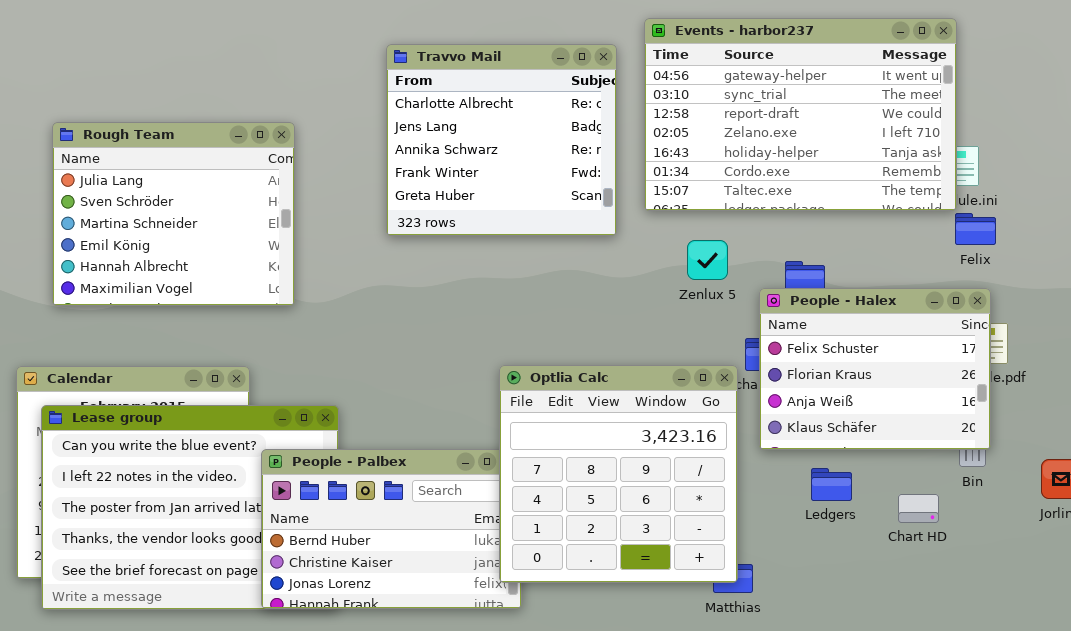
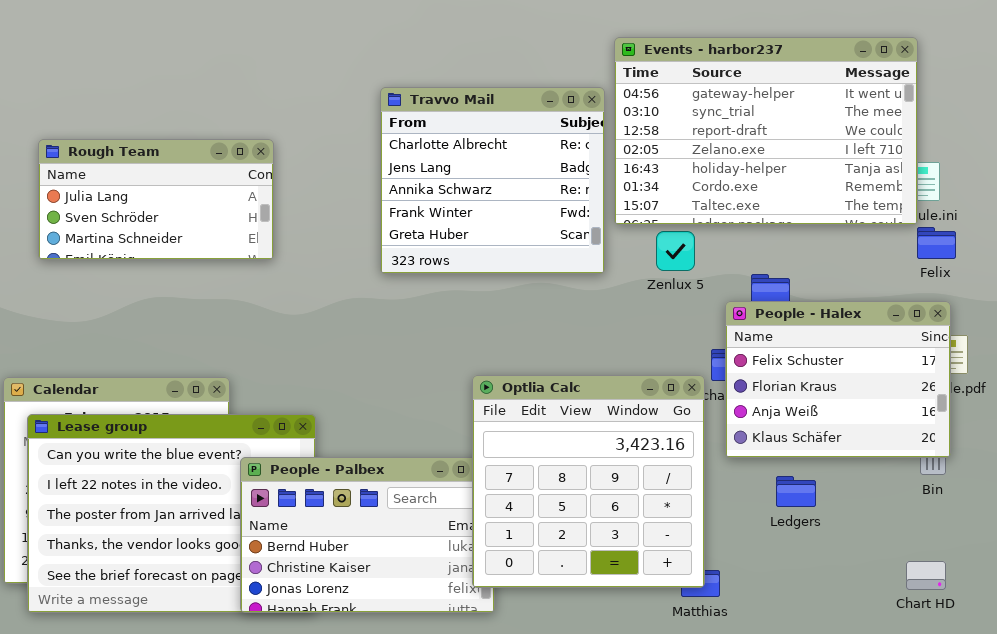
Travvo Mail: [386,44,617,236] -> [380,87,605,274], moved
Rough Team: [52,122,295,306] -> [38,139,274,260], resized
Zenlux 5: [687,240,728,280] -> [656,231,695,271], moved
Chart HD: [898,494,939,523] -> [906,561,946,590], moved

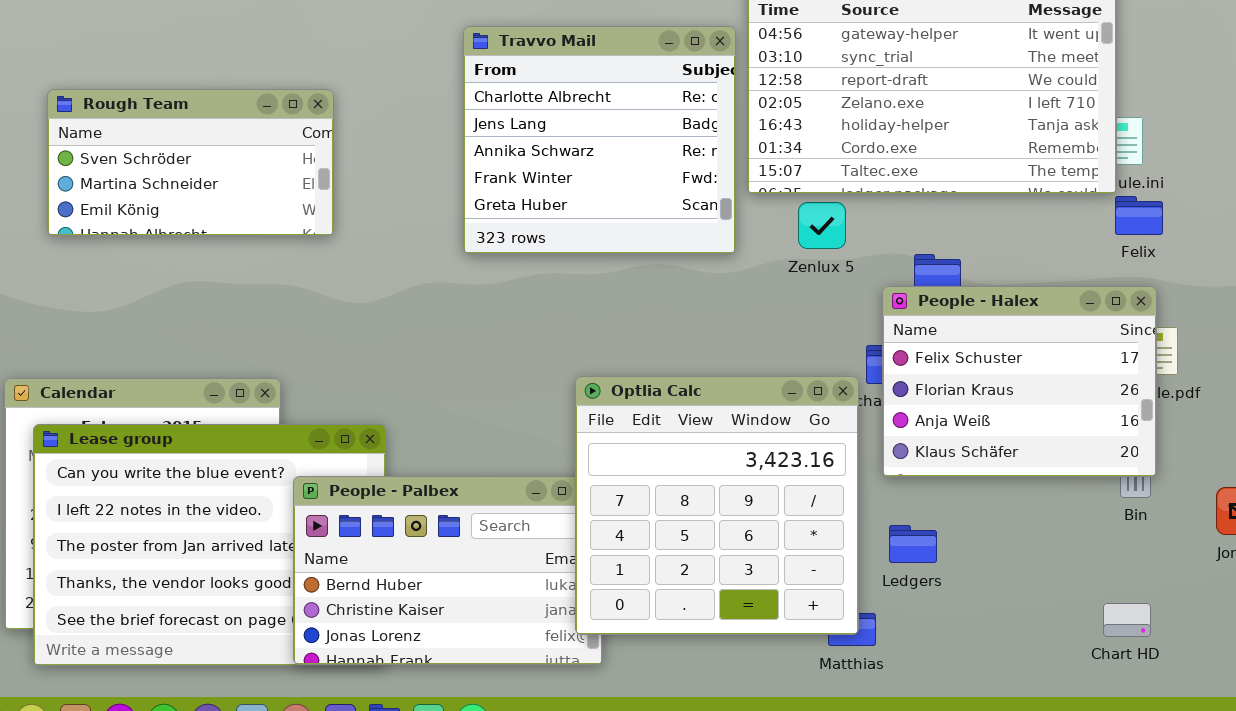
Rough Team: [38,139,274,260] -> [47,89,334,236], scrolled down 1 row
Ledgers: [776,476,816,507] -> [889,525,937,563], moved

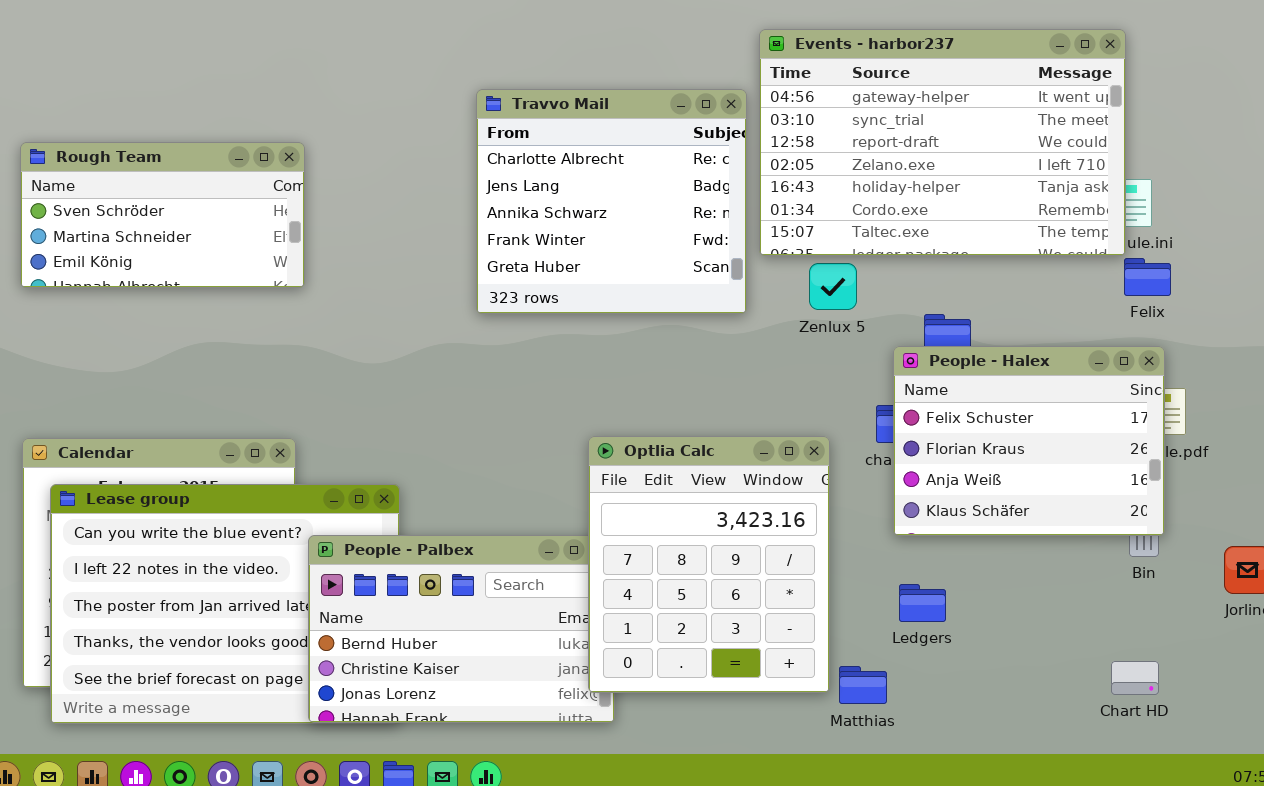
Rough Team: [47,89,334,236] -> [20,142,305,288], moved
Optlia Calc: [575,376,859,635] -> [588,436,830,693], resized

